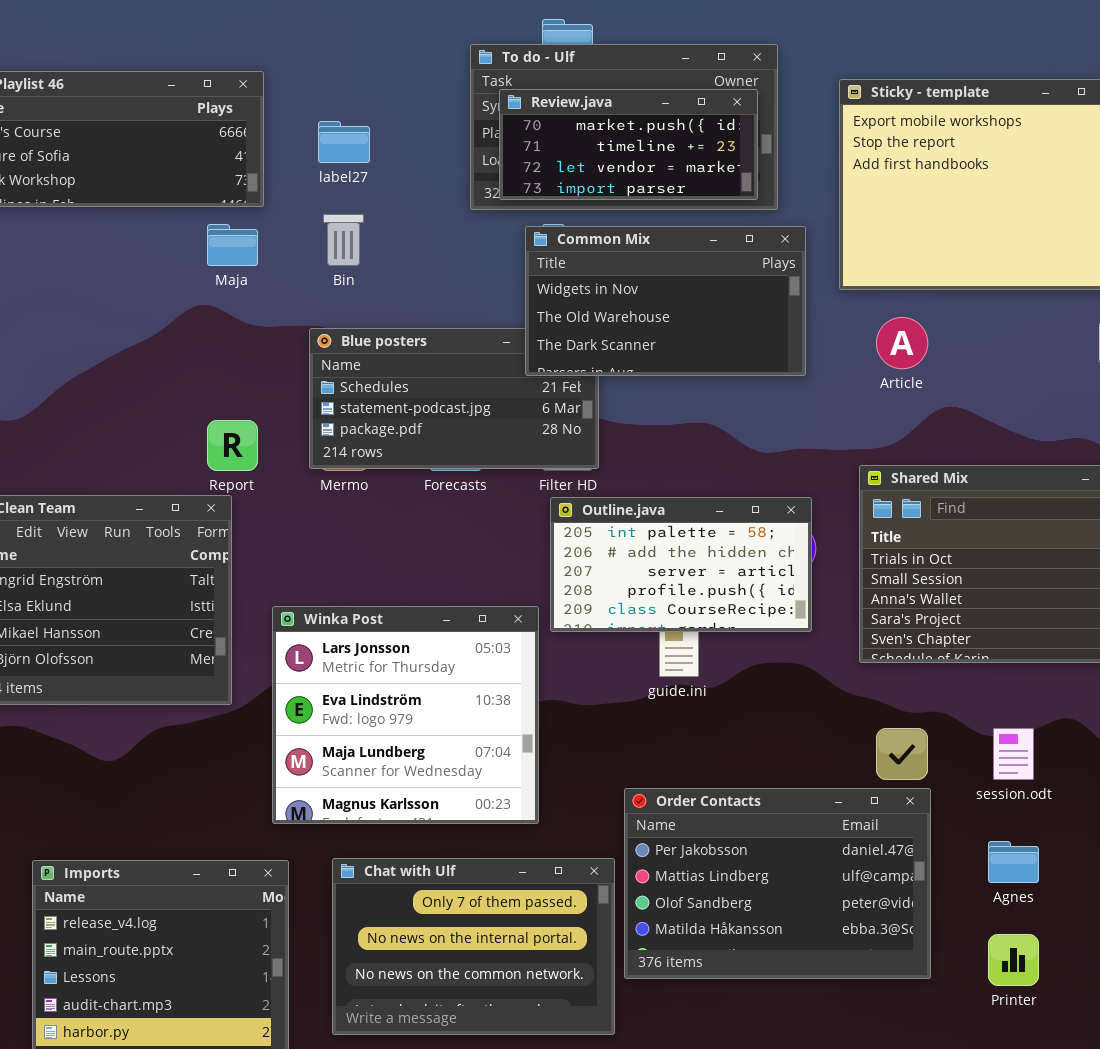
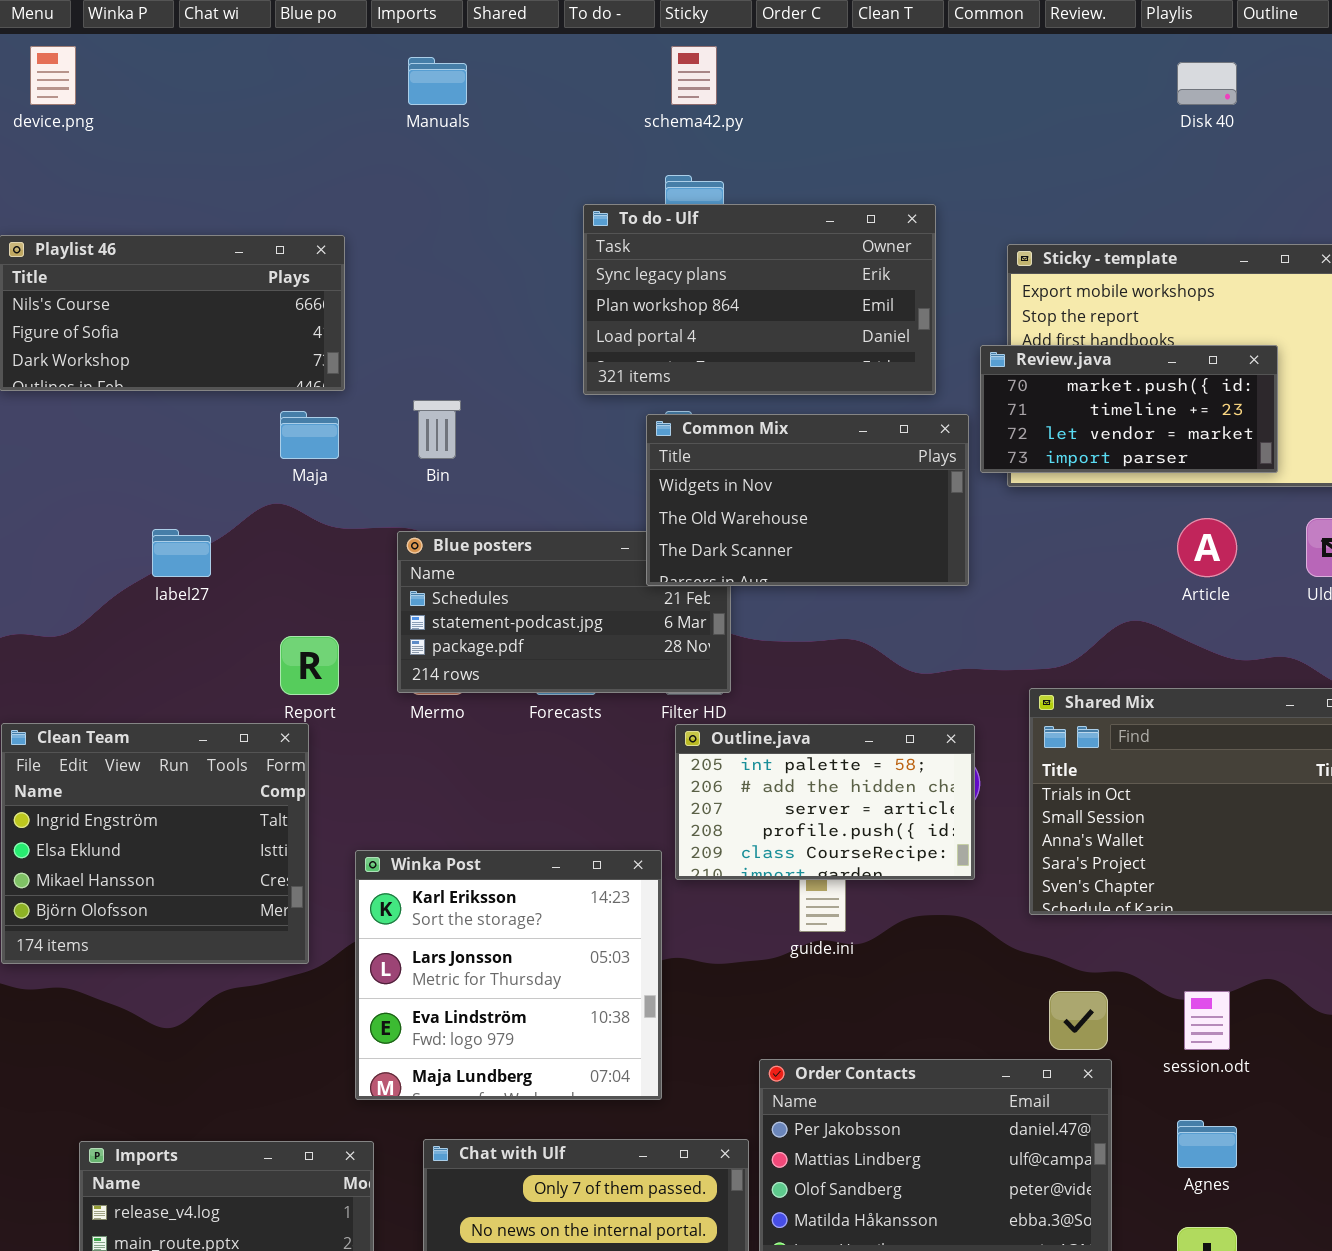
Review.java: [499,89,758,200] -> [980,345,1278,473], moved
label27: [318,121,370,163] -> [152,529,211,577], moved
Article: [876,317,928,369] -> [1177,518,1237,577], moved
Winka Post: [272,606,539,824] -> [355,850,662,1100], scrolled up 1 row

